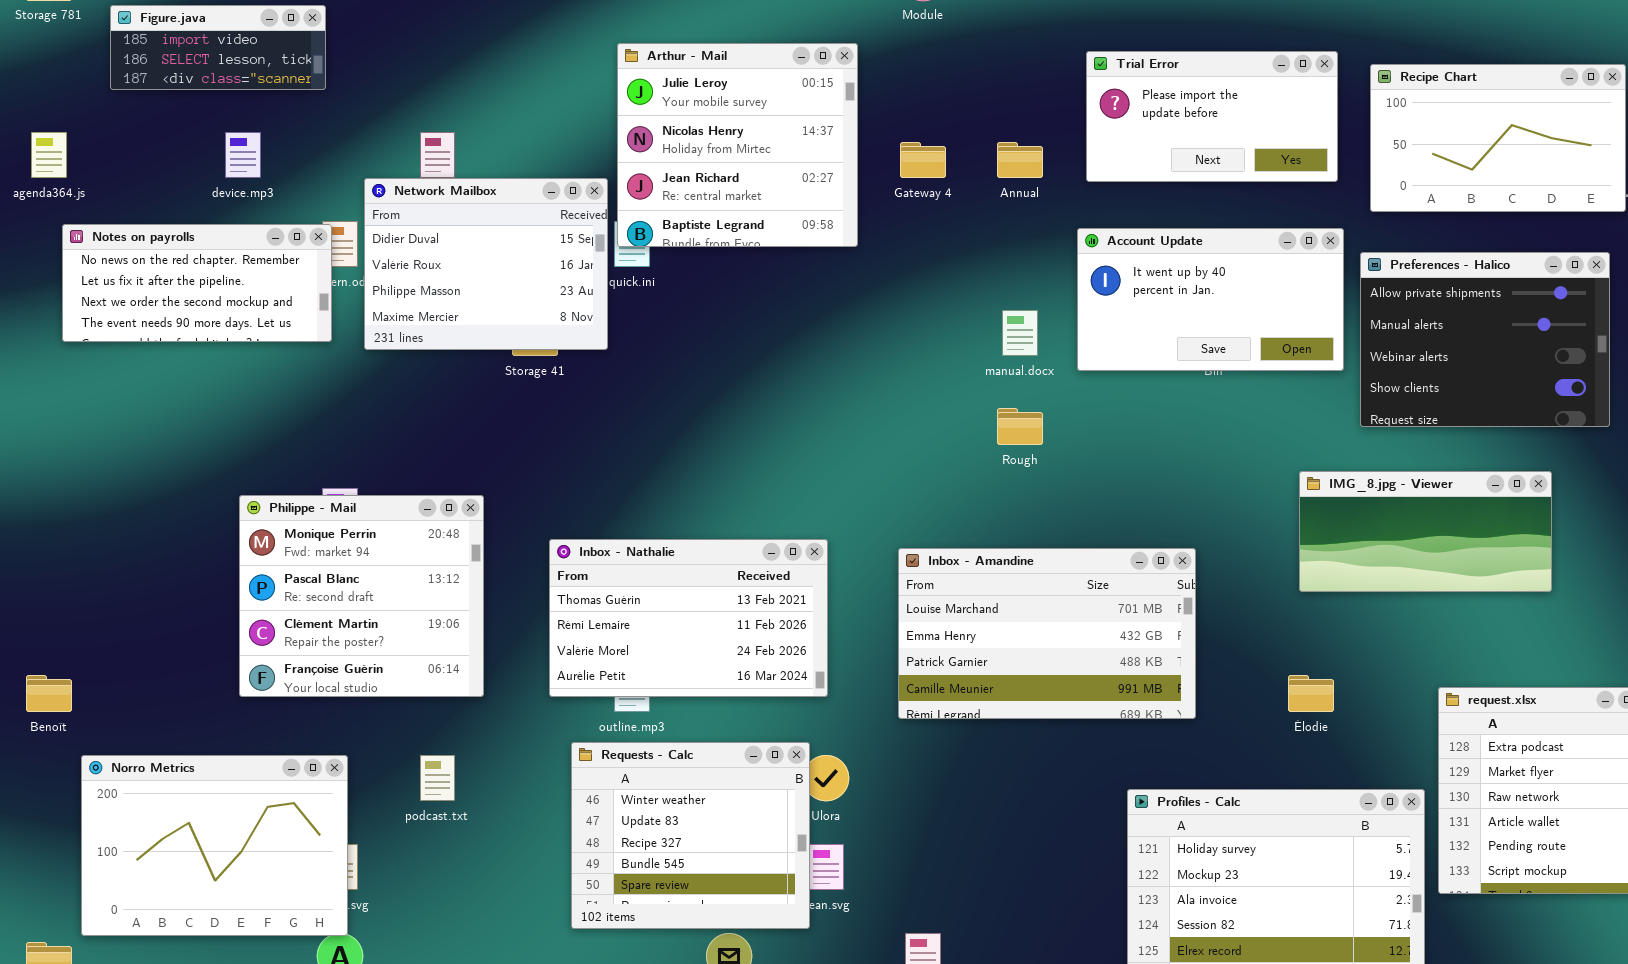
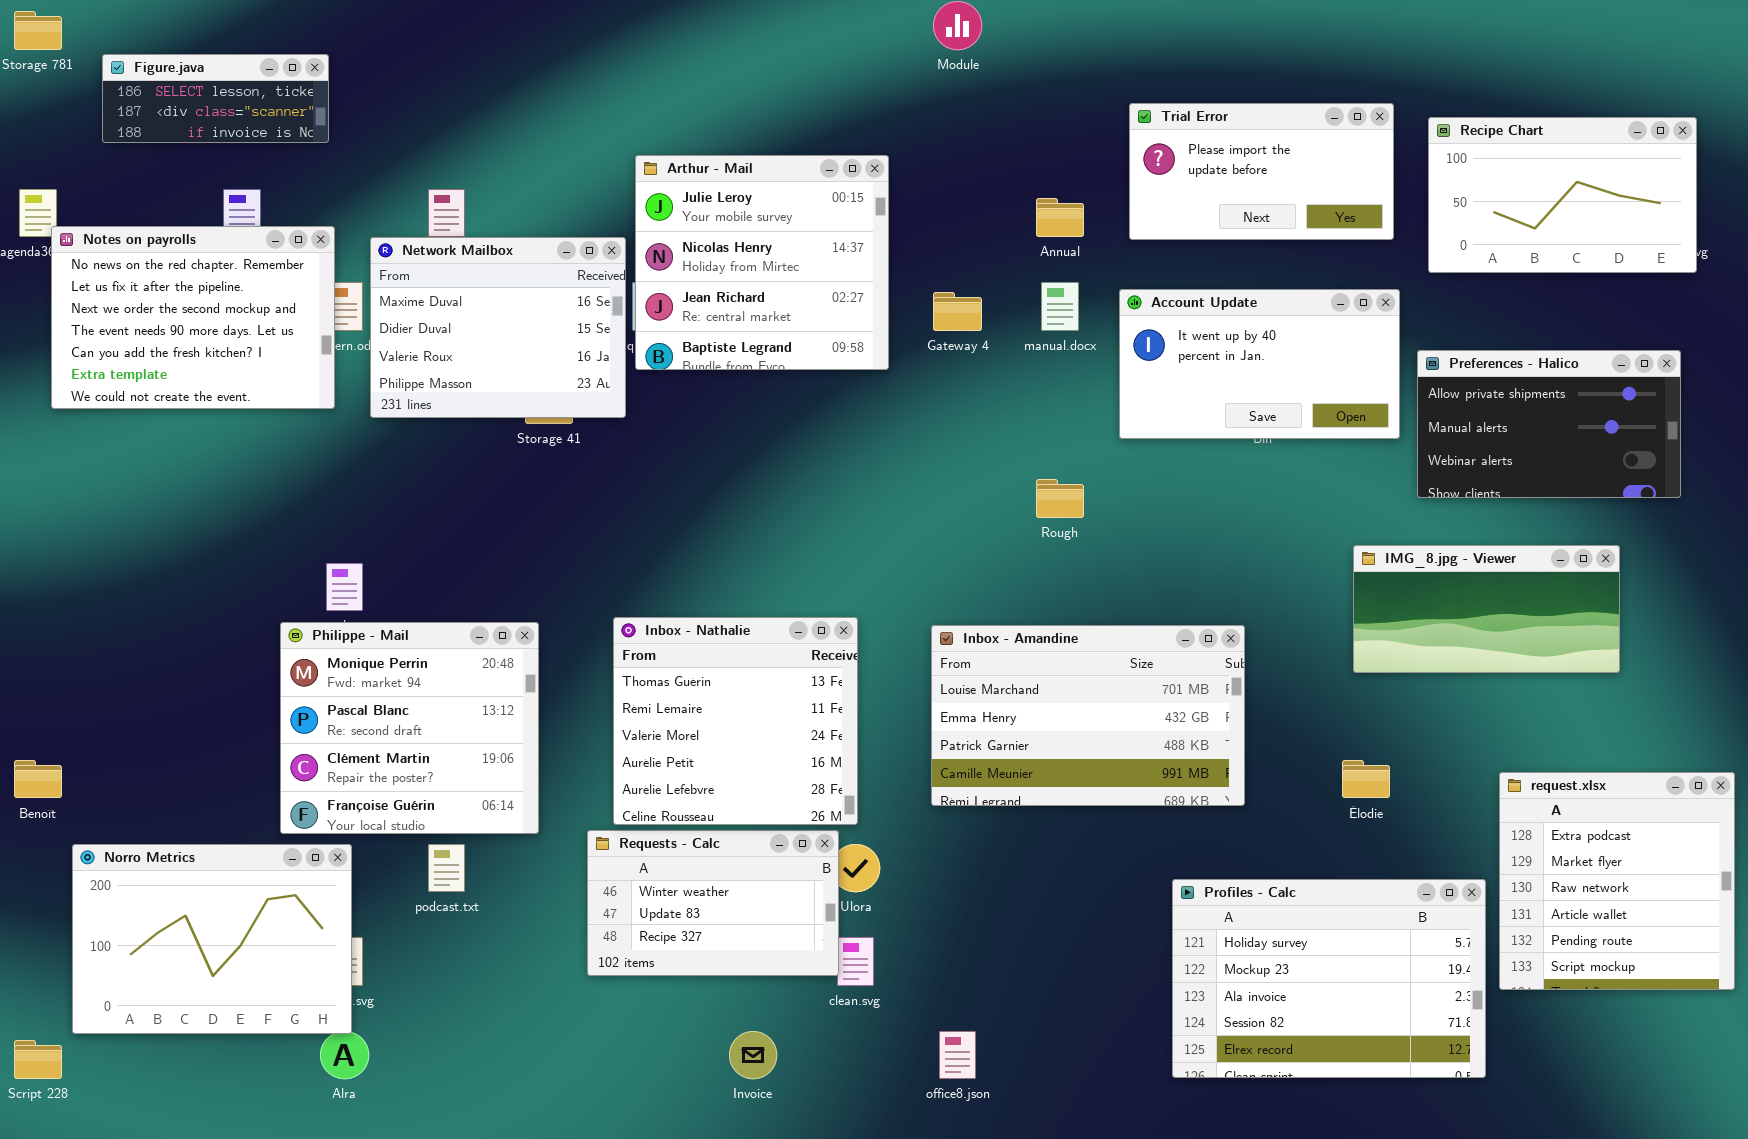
Figure.java: [110,5,326,90] -> [102,54,329,143], scrolled down 1 row
Arthur - Mail: [617,43,858,247] -> [635,155,889,370], moved
Gateway 4: [900,142,946,178] -> [933,292,982,331], moved
Network Mailbox: [364,178,608,350] -> [370,237,626,418], scrolled up 1 row
Notes on payrolls: [62,224,332,342] -> [51,226,335,409], resized
Preferences - Halico: [1360,252,1610,427] -> [1417,350,1681,498], resized
manual.docx: [1002,310,1038,356] -> [1041,282,1079,331], moved
Philippe - Mail: [239,495,484,697] -> [280,622,539,834], moved
Inbox - Nathalie: [549,539,828,697] -> [613,617,858,825], resized
Requests - Calc: [571,742,810,929] -> [587,830,839,976], resized

